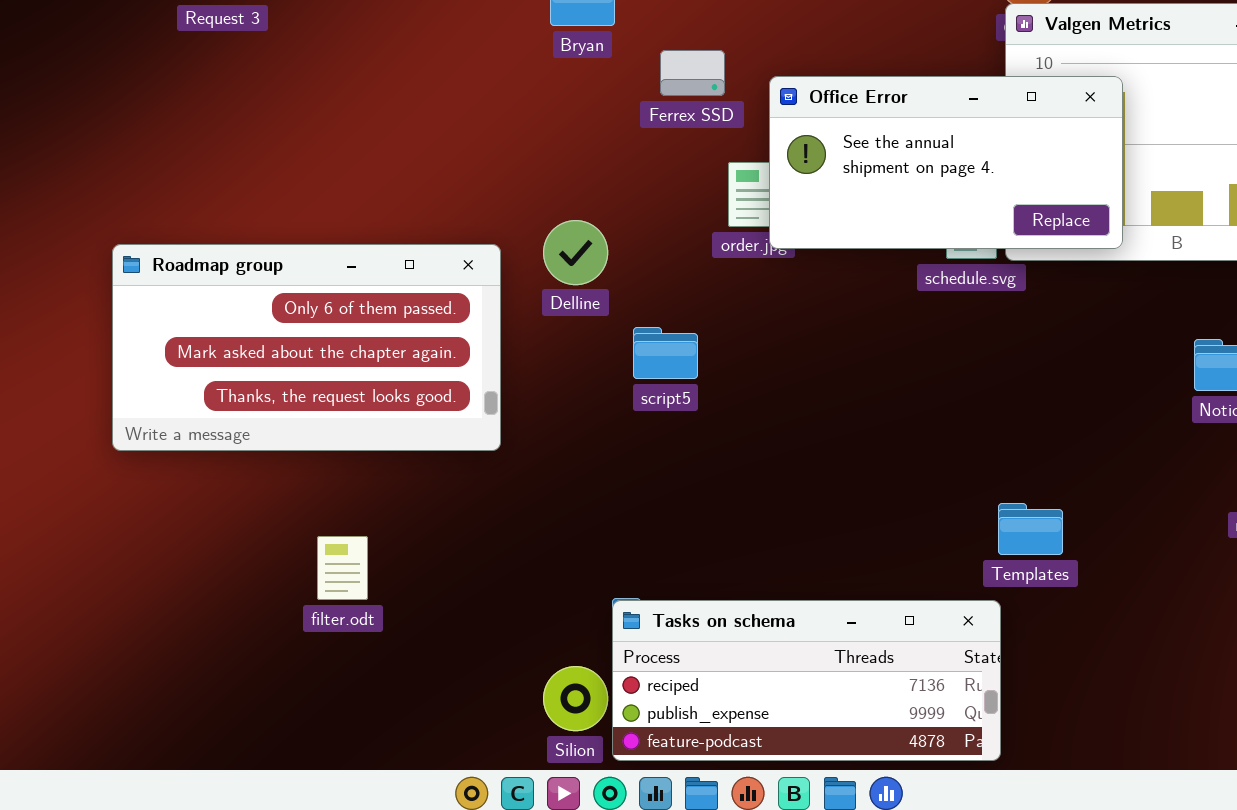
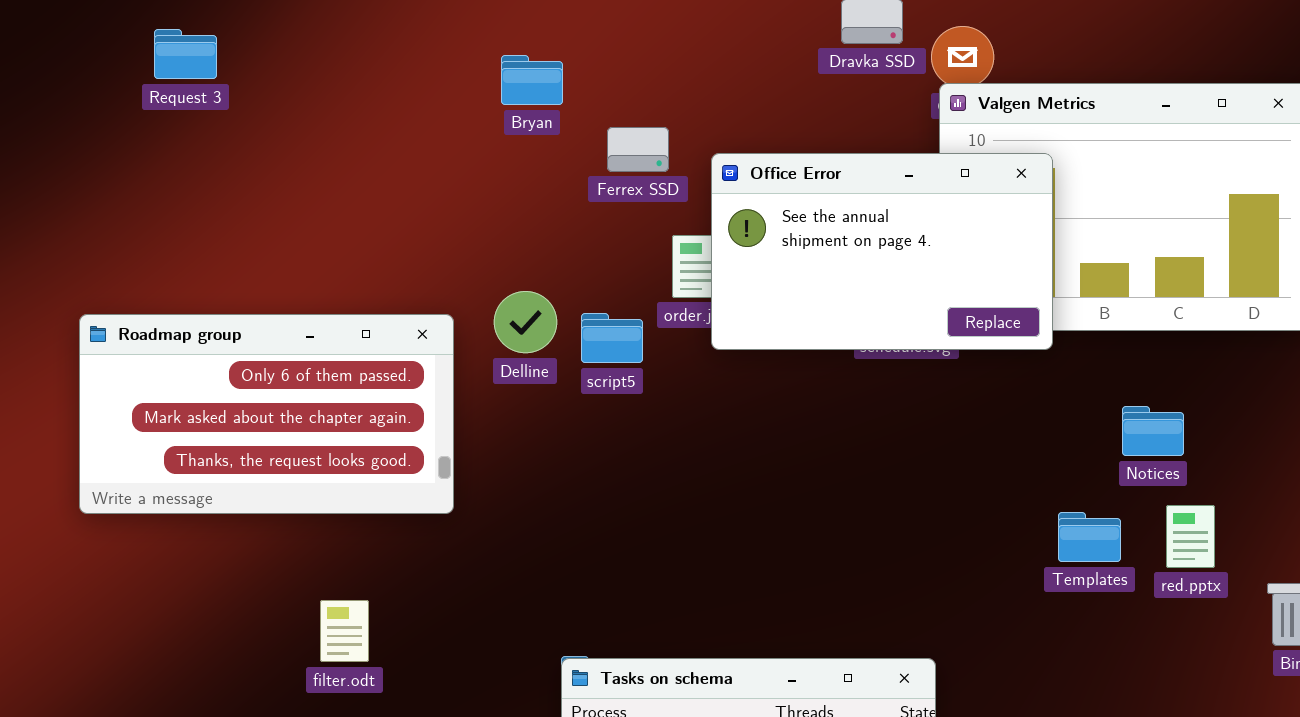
Office Error: [769,76,1123,249] -> [711,153,1053,350], resized
script5: [633,327,698,379] -> [581,313,643,363], moved
Templates: [998,503,1063,555] -> [1058,512,1121,562], moved
filter.odt: [317,536,368,600] -> [320,600,369,662], moved

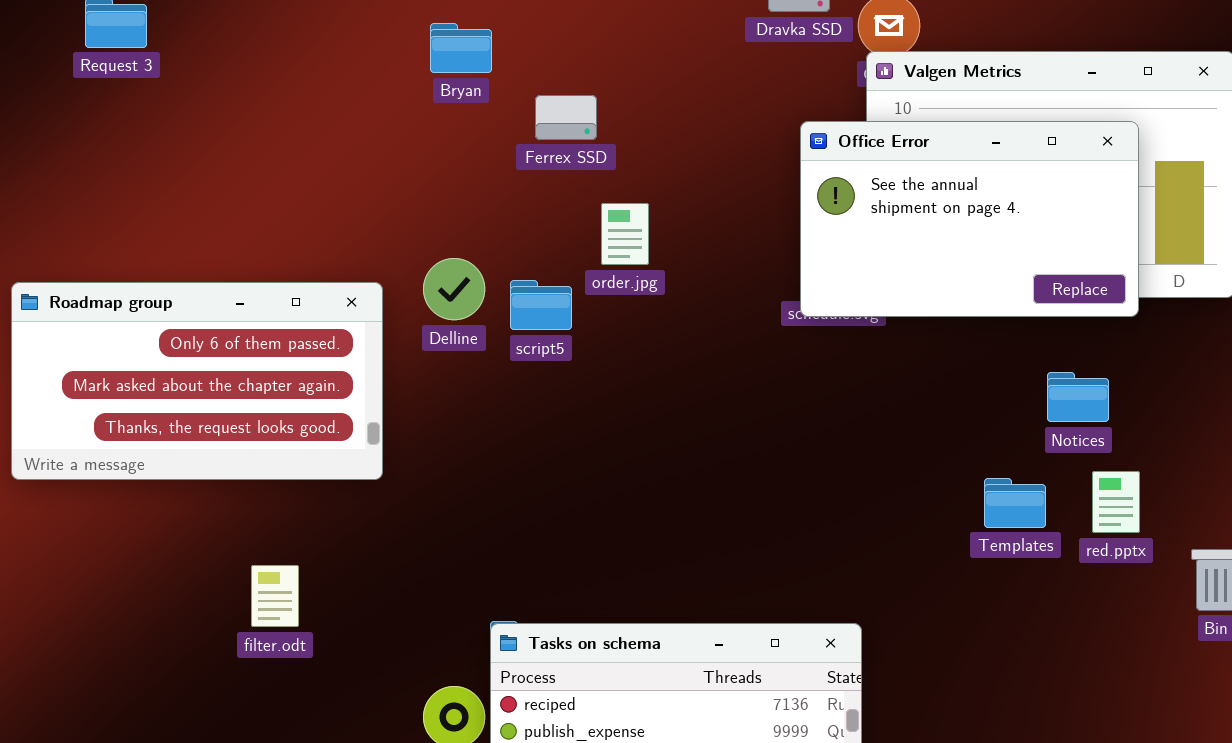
Office Error: [711,153,1053,350] -> [800,121,1139,317], moved

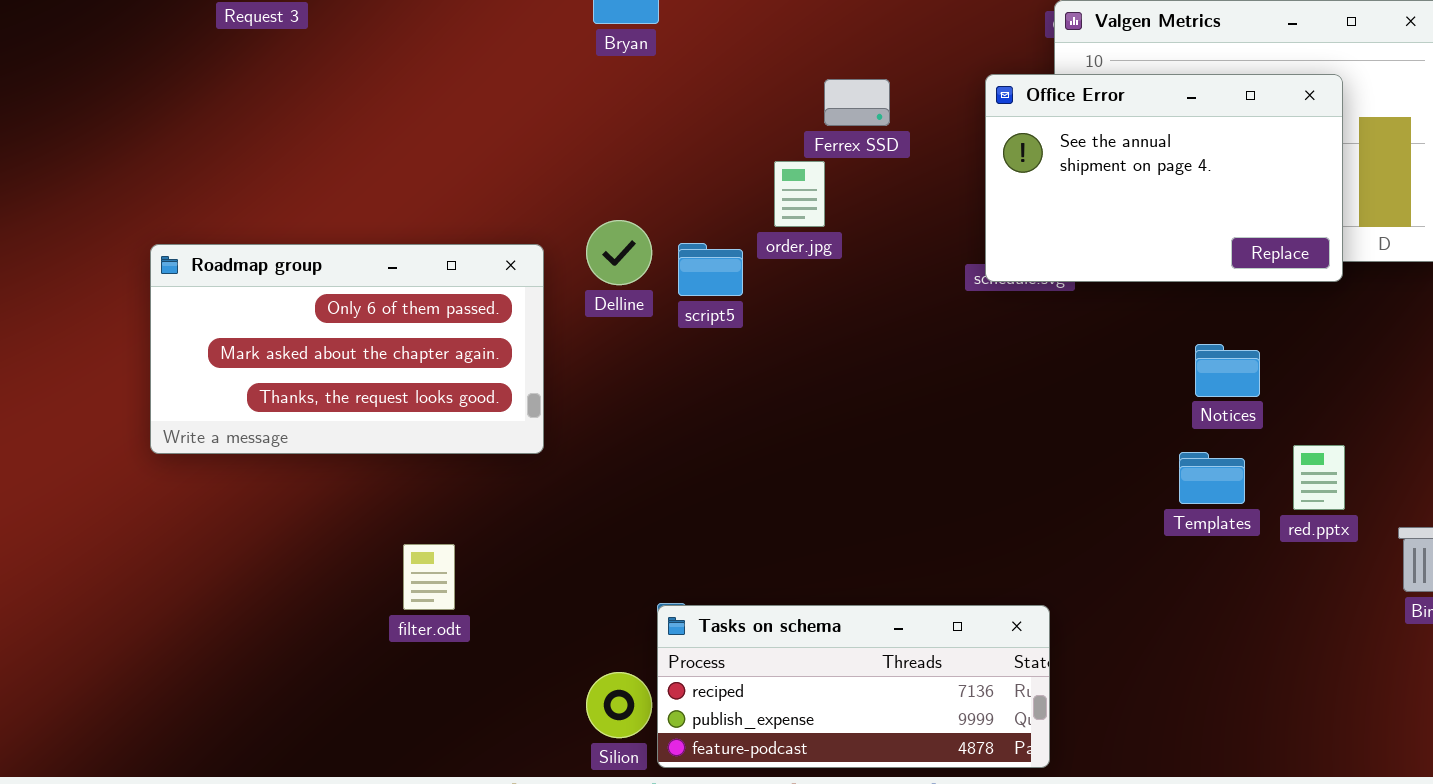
Ferrex SSD: [535,95,597,140] -> [824,79,890,126], moved
Notices: [1047,372,1109,422] -> [1195,344,1260,397], moved

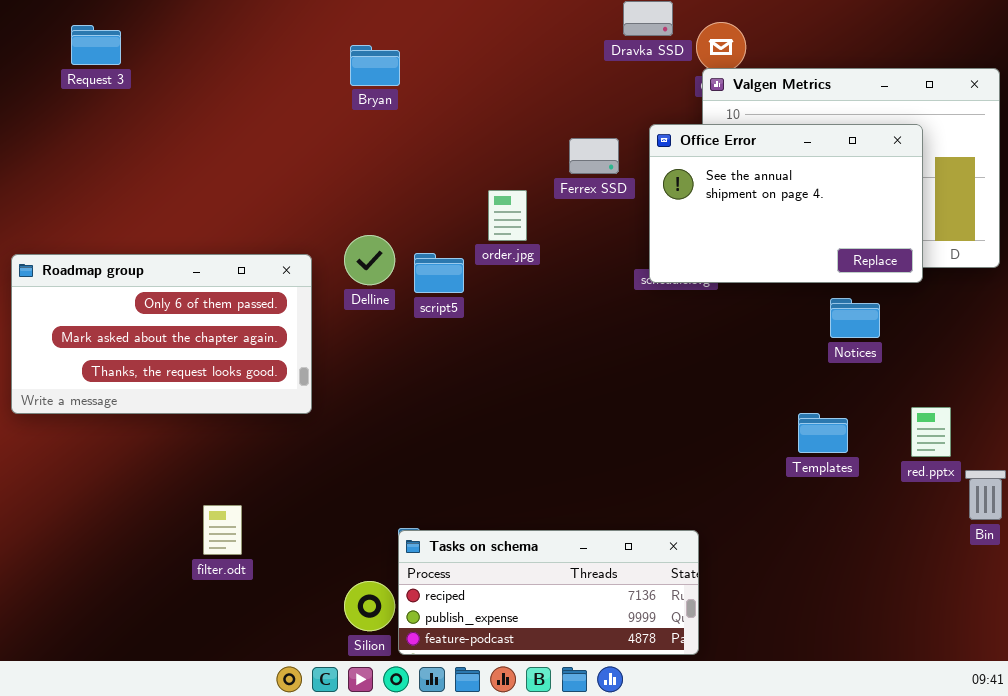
Ferrex SSD: [824,79,890,126] -> [569,138,619,174], moved
Notices: [1195,344,1260,397] -> [830,298,880,338], moved
red.pptx: [1293,445,1345,510] -> [911,407,951,457], moved
filter.odt: [403,544,455,610] -> [203,505,242,555], moved

